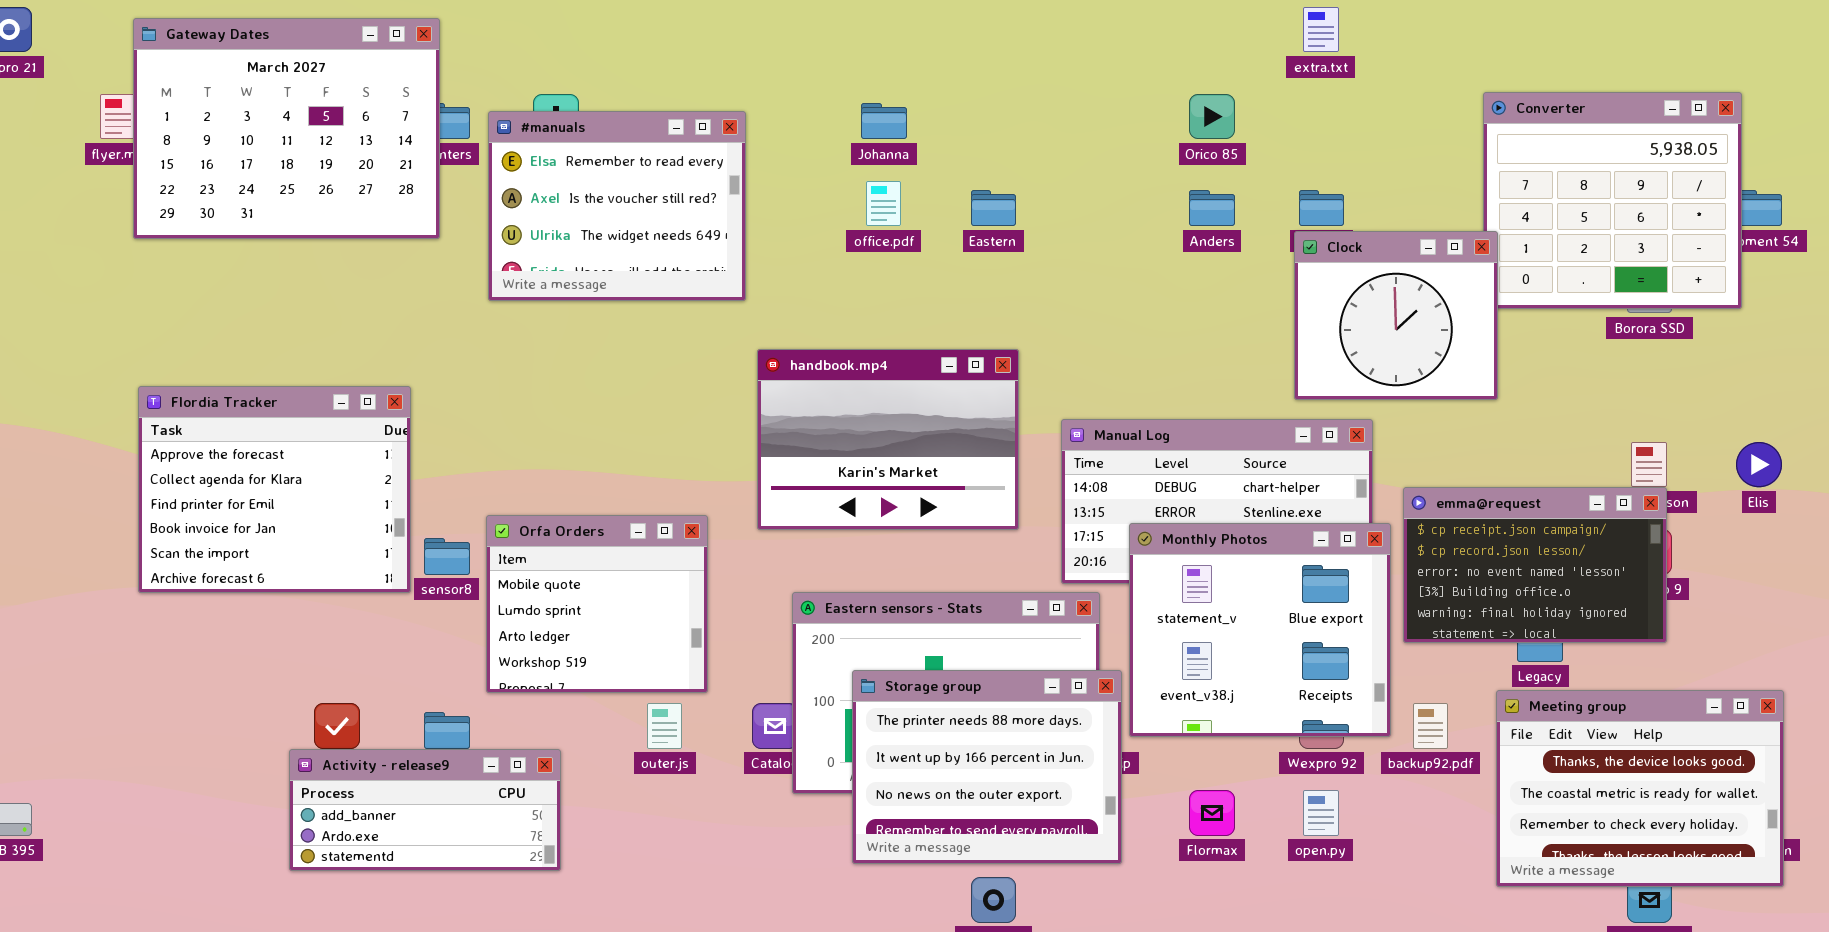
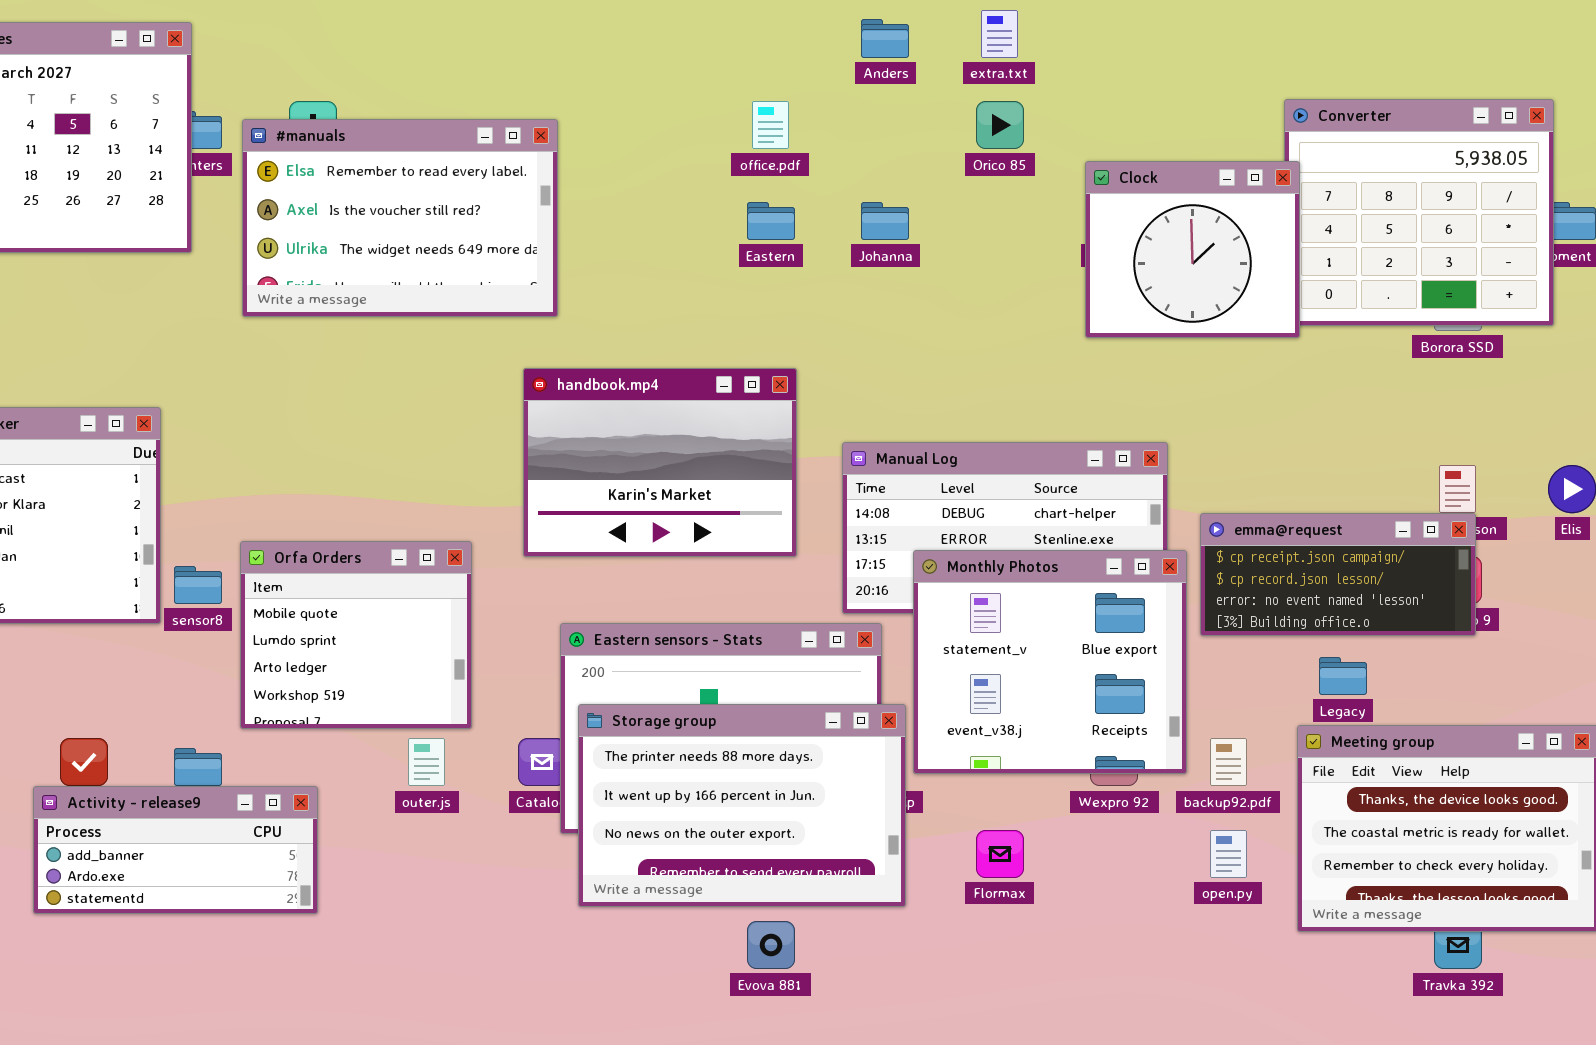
extra.txt: [1303,7,1339,52] -> [981,10,1018,58], moved
Johanna: [861,103,907,139] -> [861,202,909,240], moved
#manuals: [488,111,746,301] -> [242,119,558,317], resized
office.pdf: [866,181,901,226] -> [752,101,789,149], moved
Anders: [1189,190,1235,226] -> [861,19,909,58], moved
Clock: [1294,231,1498,400] -> [1085,161,1300,338], moved
emma@request: [1403,487,1667,643] -> [1200,513,1476,636], resized
Storage group: [852,670,1122,864] -> [578,704,906,907], resized
open.py: [1303,790,1339,836] -> [1210,830,1247,878], moved

